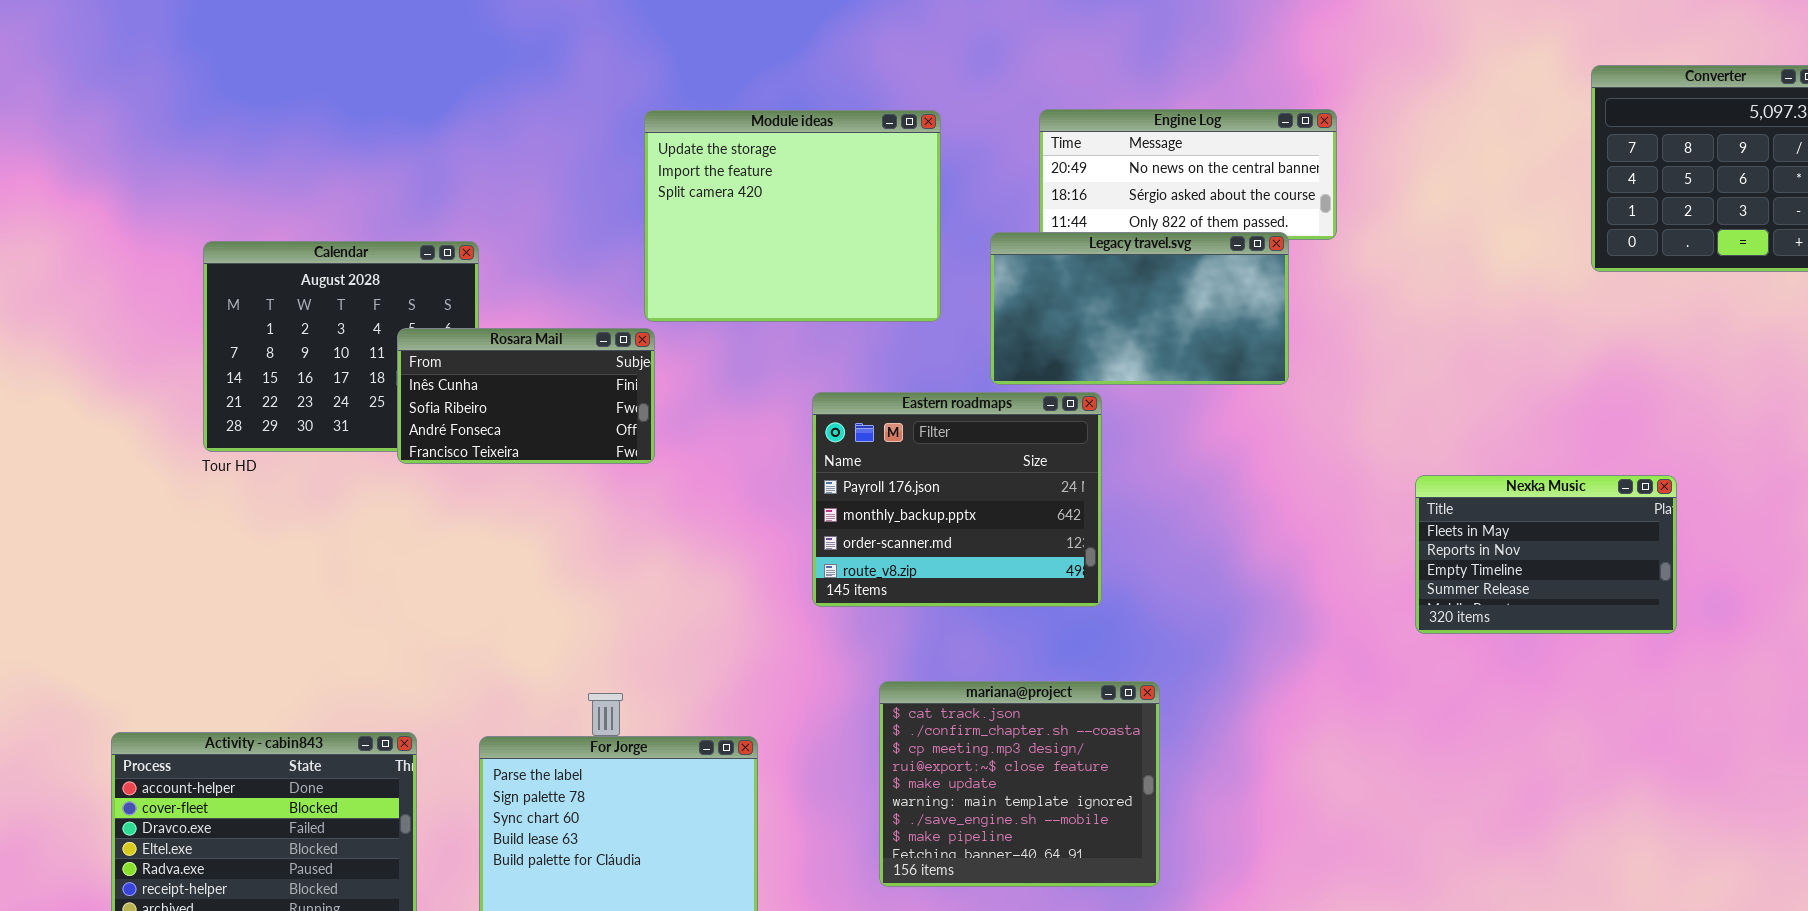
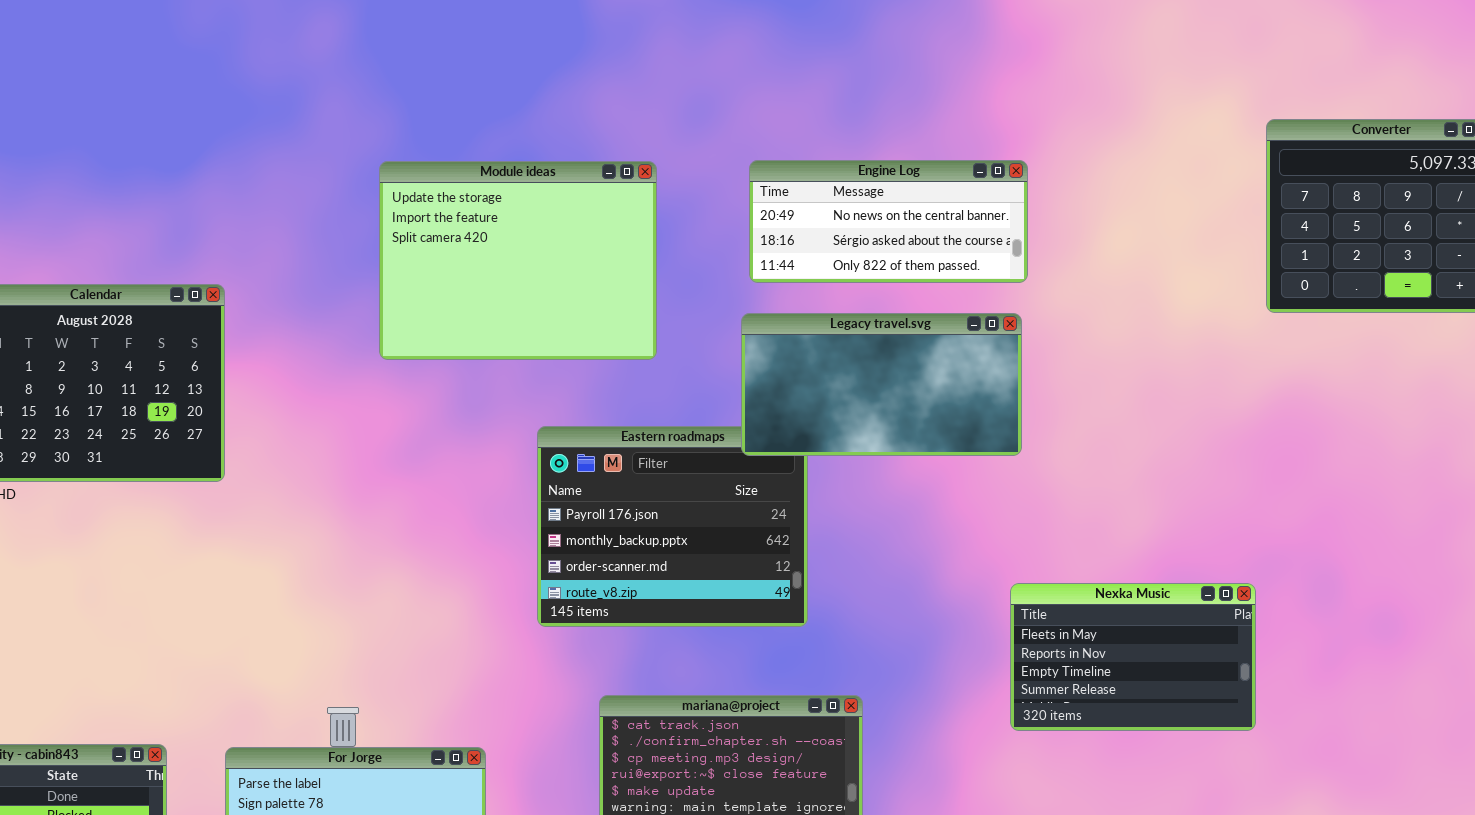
Legacy travel.svg: [990,232,1289,385] -> [741,313,1022,456], moved
Rosara Mail: [397,328,655,464] -> none, closed
Nexka Music: [1415,475,1677,634] -> [1010,583,1256,731], moved

